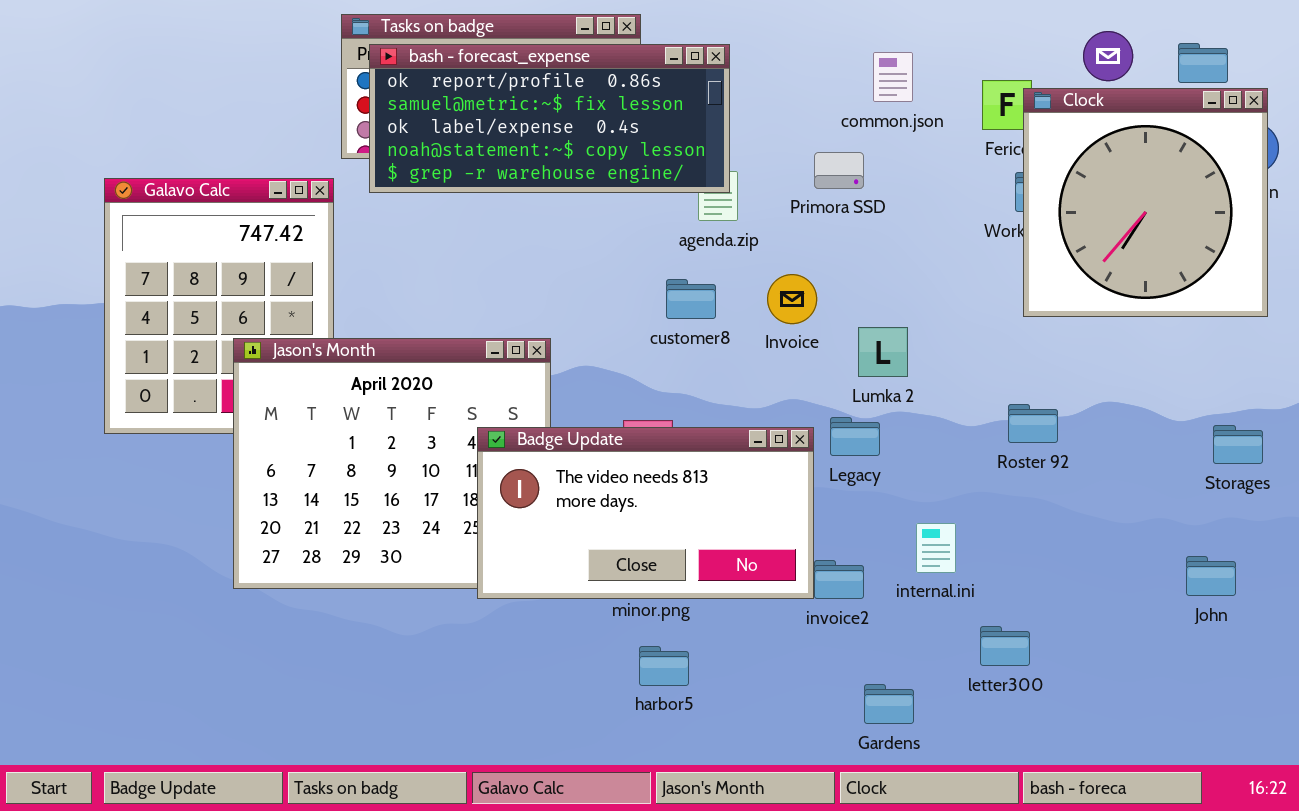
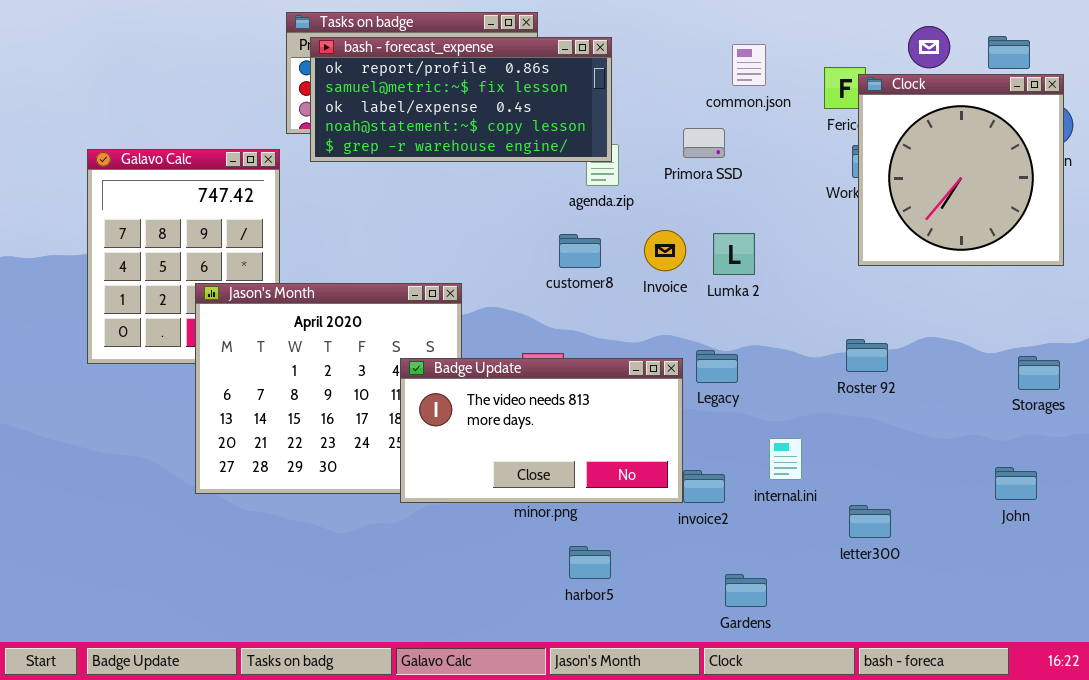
Lumka 2: [858,327,908,377] -> [713,233,755,275], moved
letter300: [980,626,1030,666] -> [849,505,891,538], moved
harbor5: [639,646,689,686] -> [569,546,611,579], moved

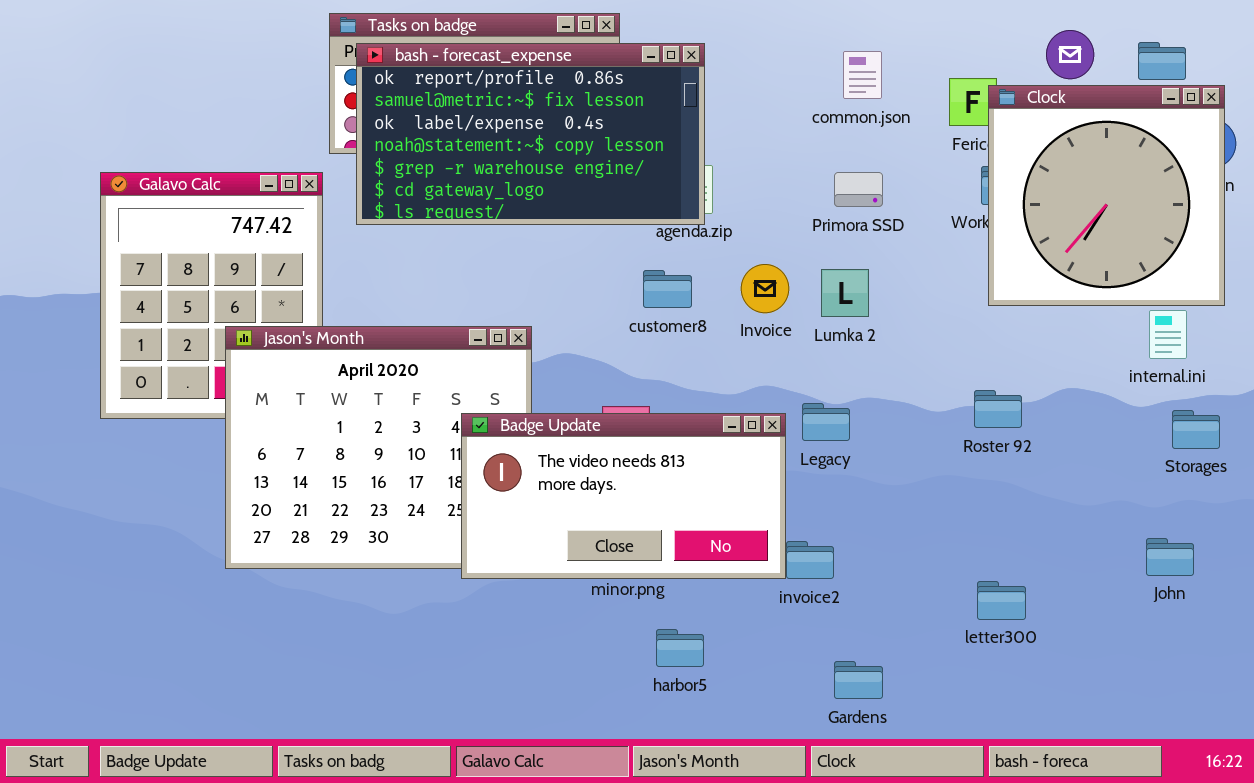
bash - forecast_expense: [310,37,612,162] -> [356,43,705,225], resized
Primora SSD: [683,128,725,158] -> [834,172,883,207], moved
internal.ini: [769,438,802,480] -> [1149,310,1187,359], moved

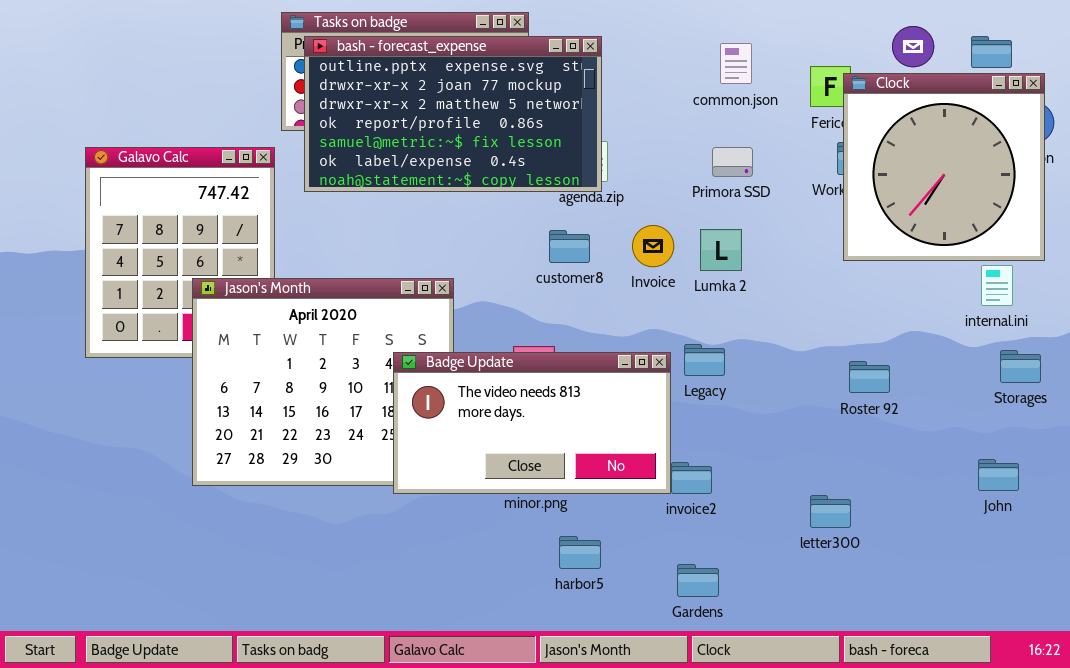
bash - forecast_expense: [356,43,705,225] -> [304,36,602,192], scrolled up 3 rows
Roster 92: [974,390,1022,428] -> [849,361,890,393], moved
letter300: [977,581,1026,620] -> [810,495,851,528], moved
Gardens: [834,661,883,699] -> [677,564,719,597], moved

